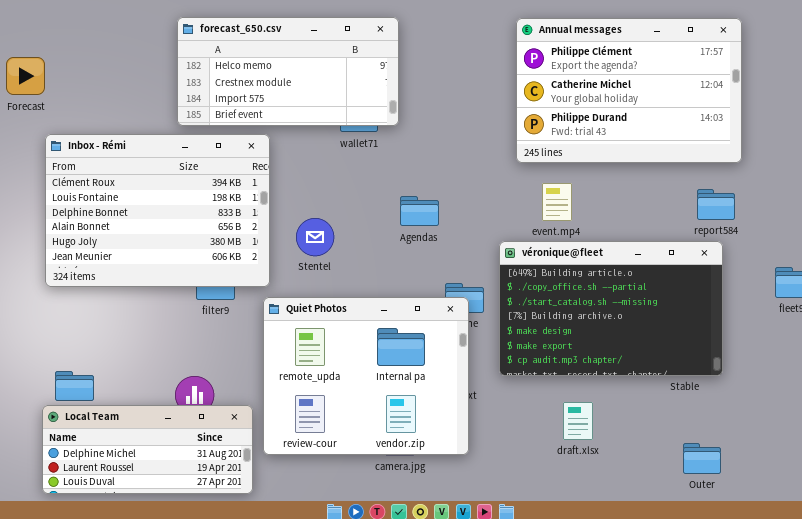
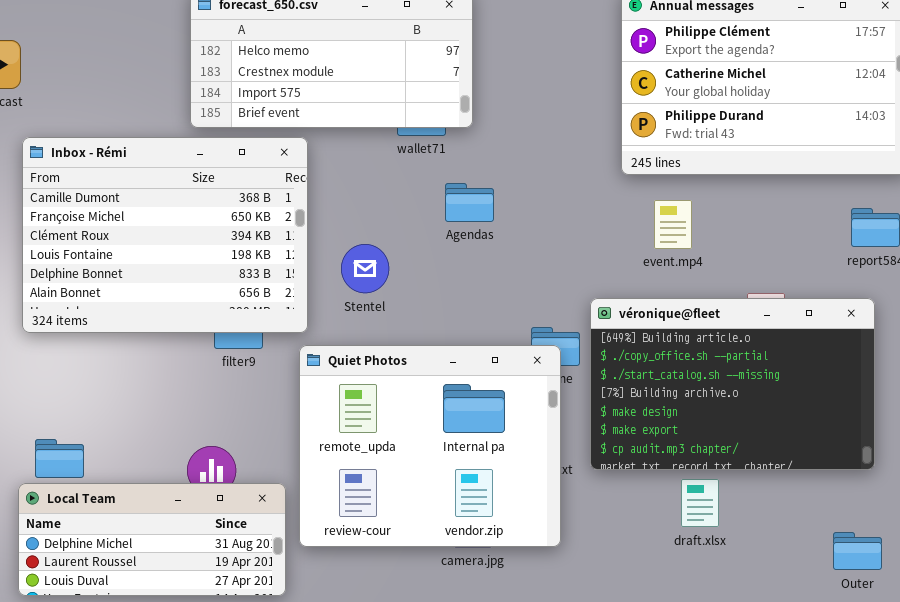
Inbox - Rémi: [45,134,270,287] -> [22,137,308,333], scrolled up 2 rows
Agendas: [400,196,439,226] -> [445,183,494,222], moved
véronique@fleet: [499,241,723,376] -> [590,298,875,470], moved

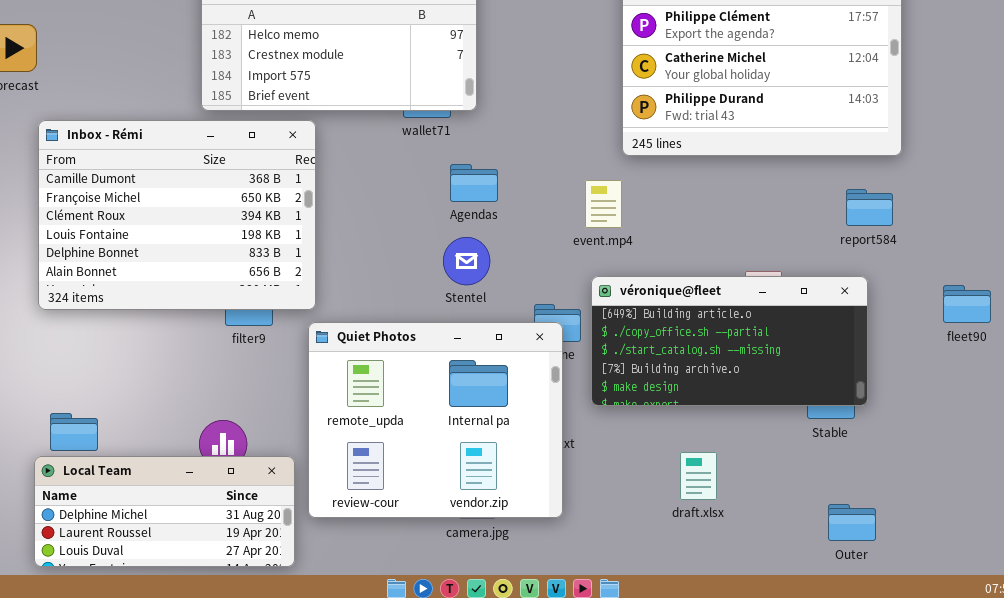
event.mp4: [654,200,692,249] -> [585,180,622,228], moved
Stentel: [341,244,389,293] -> [443,237,490,285], moved
véronique@fleet: [590,298,875,470] -> [591,276,868,406], resized

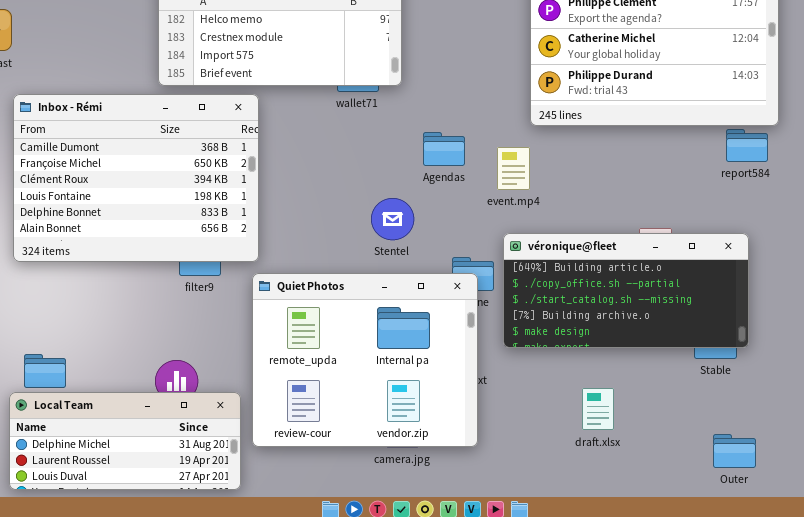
Agendas: [450,164,498,202] -> [423,132,465,166], moved
report584: [846,189,893,226] -> [726,129,768,162], moved

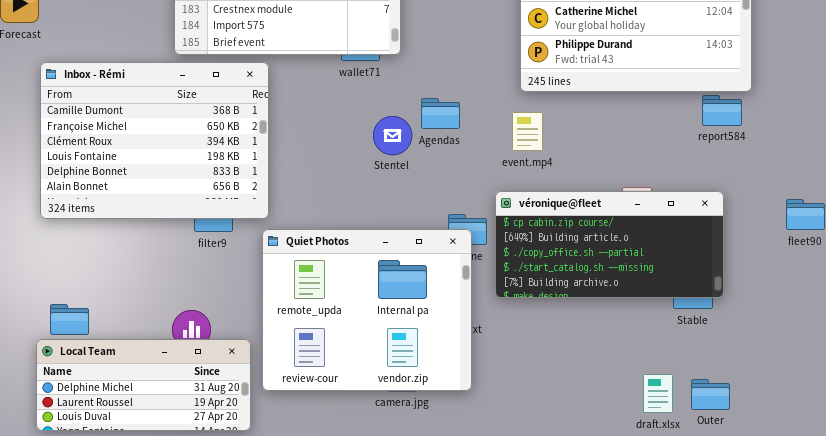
event.mp4: [497,147,530,190] -> [512,112,543,151], moved
Stentel: [371,198,414,240] -> [373,116,412,155], moved
véronique@fleet: [503,233,749,348] -> [495,191,724,298], scrolled up 1 row
draft.xlsx: [582,388,614,430] -> [643,374,673,413], moved

